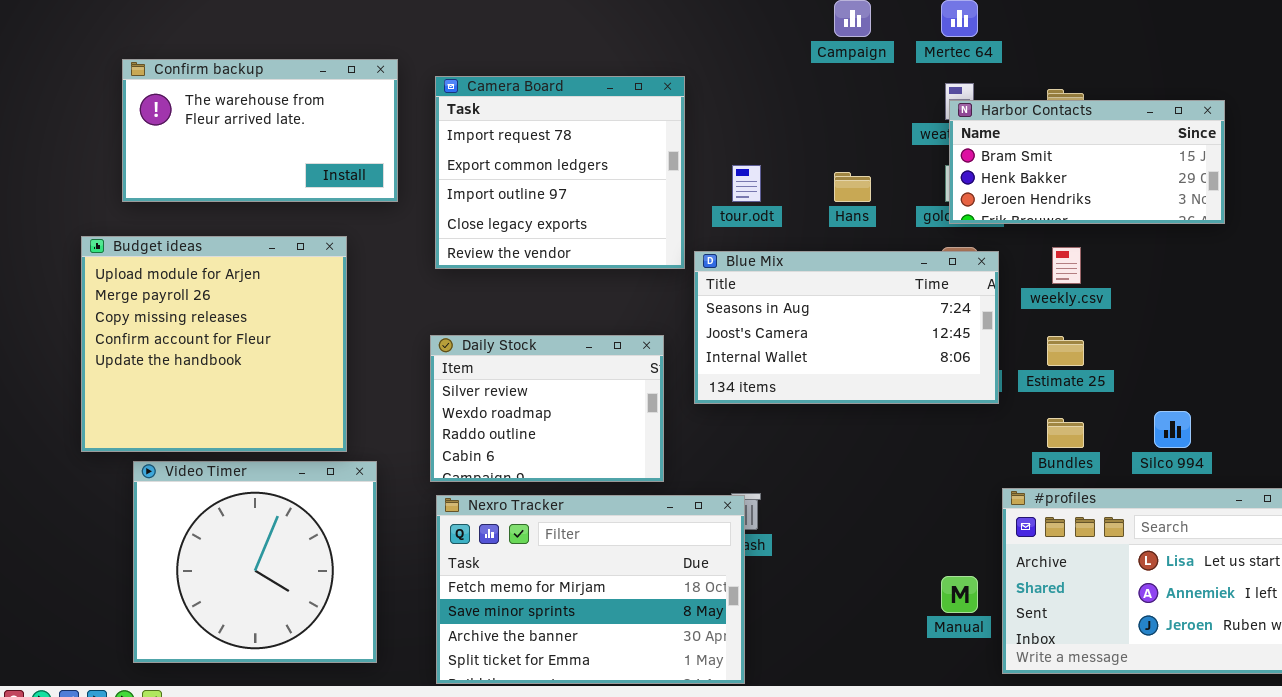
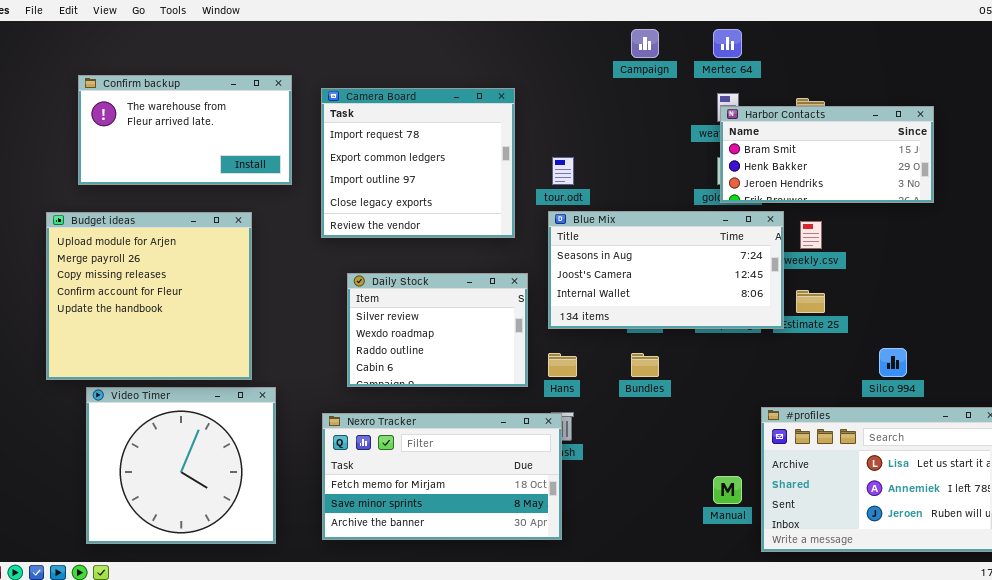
Hans: [834,172,871,202] -> [548,353,577,377], moved
Blue Mix: [694,251,999,404] -> [548,211,784,329], moved
Daily Stock: [430,335,664,482] -> [347,273,528,387], moved
Bundles: [1047,418,1084,448] -> [631,353,659,377], moved
Nexro Tracker: [436,495,745,684] -> [322,413,562,540], resized

